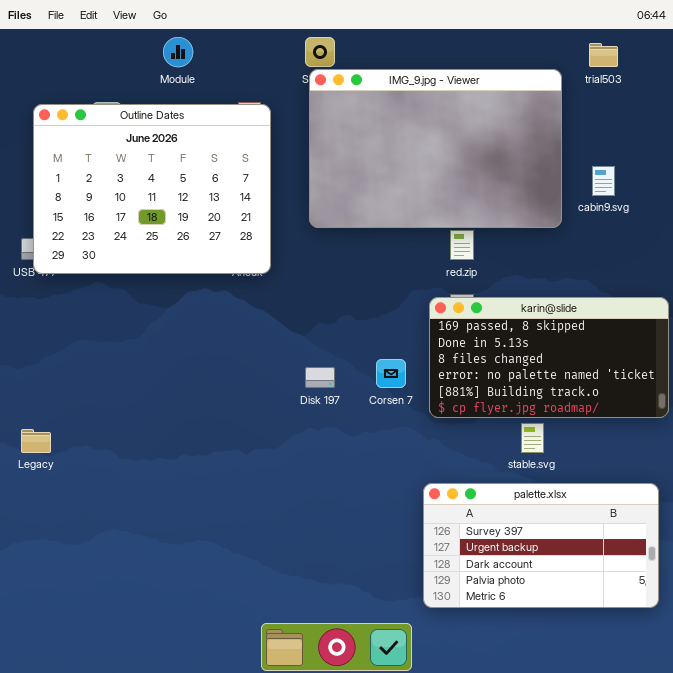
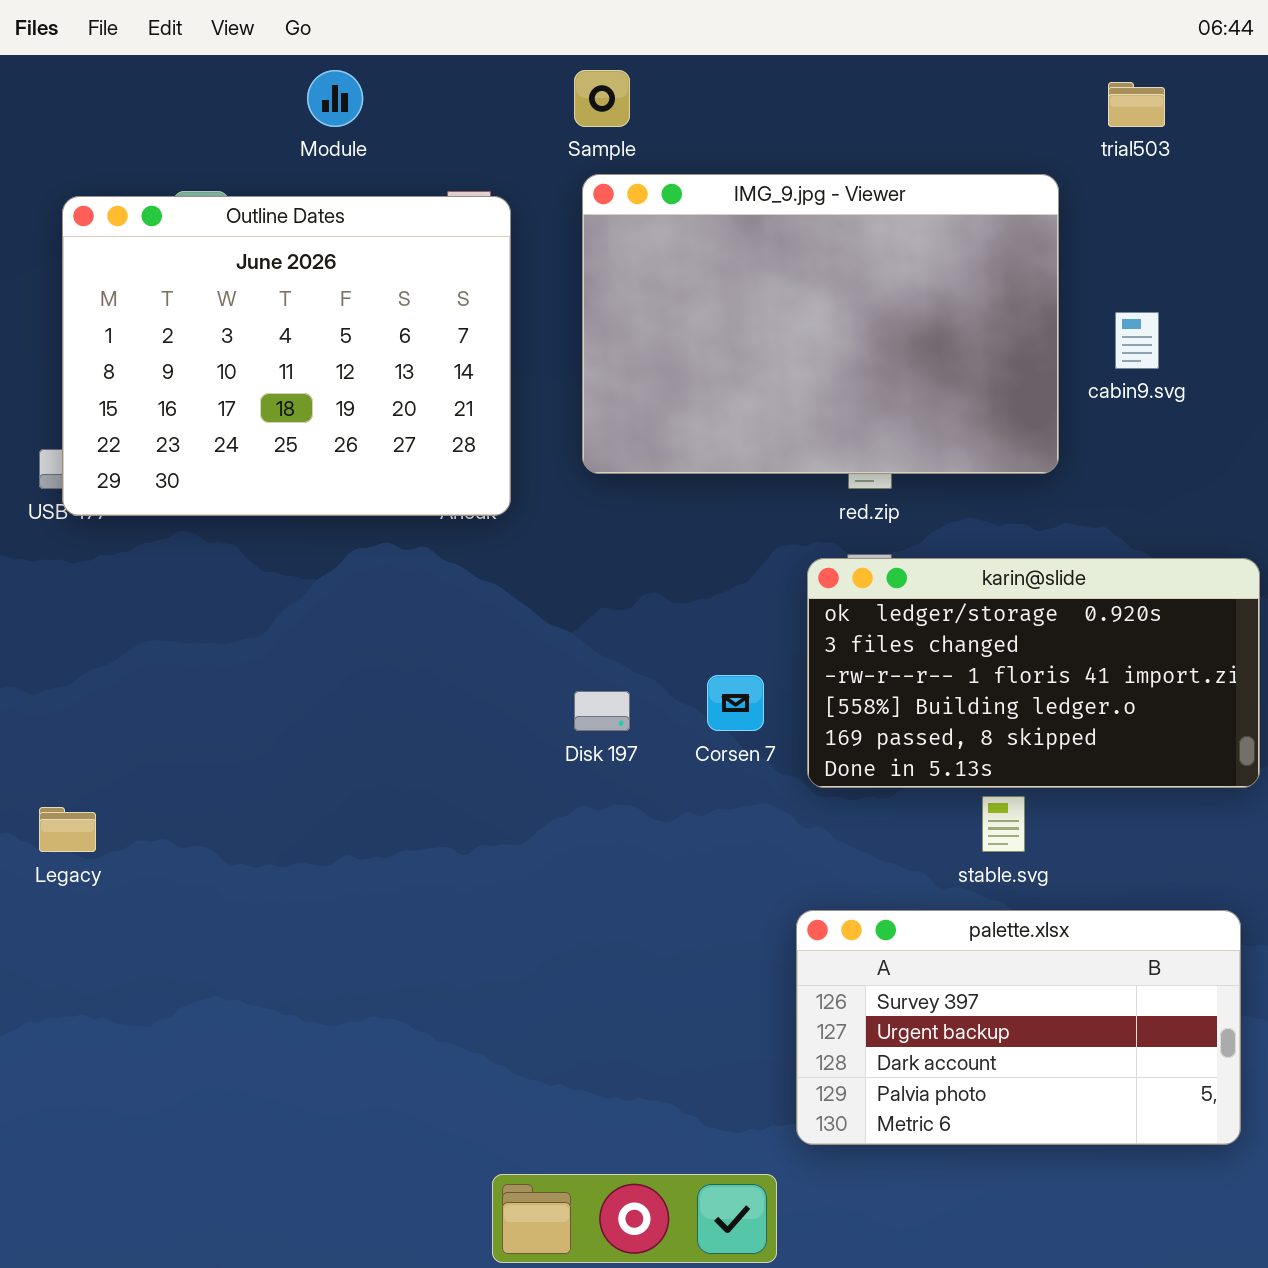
IMG_9.jpg - Viewer: [309,69,562,228] -> [582,174,1059,474], moved
karin@slide: [429,297,669,418] -> [807,558,1260,788], scrolled up 4 rows

